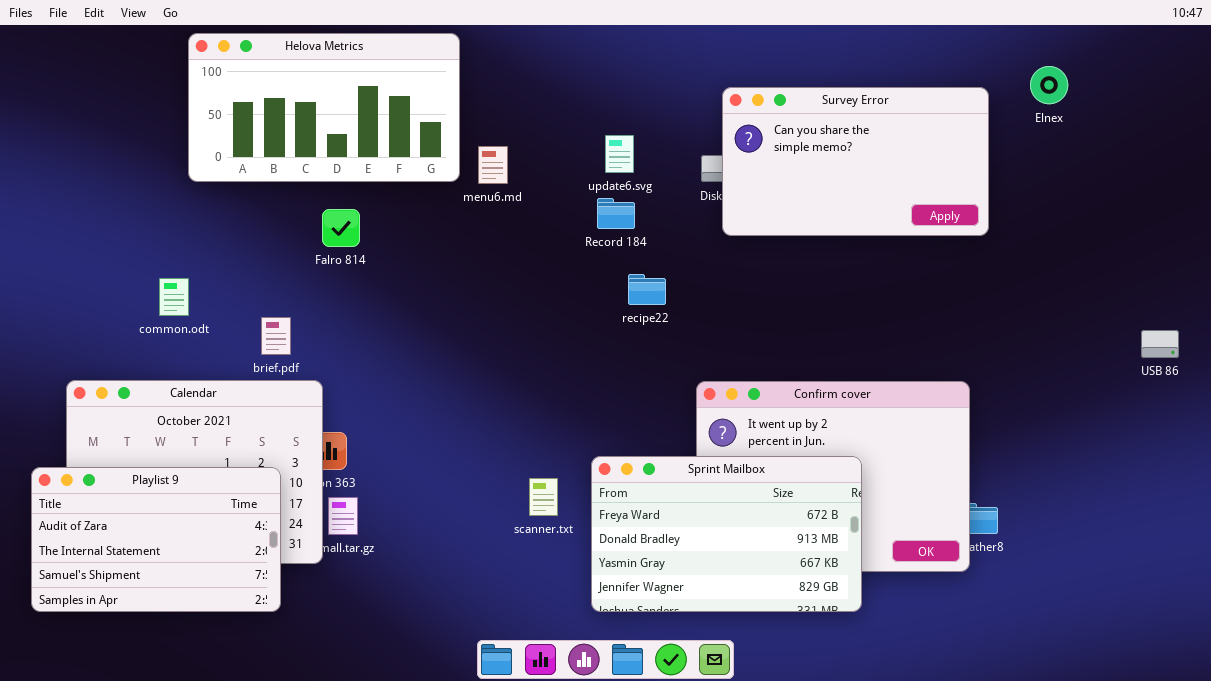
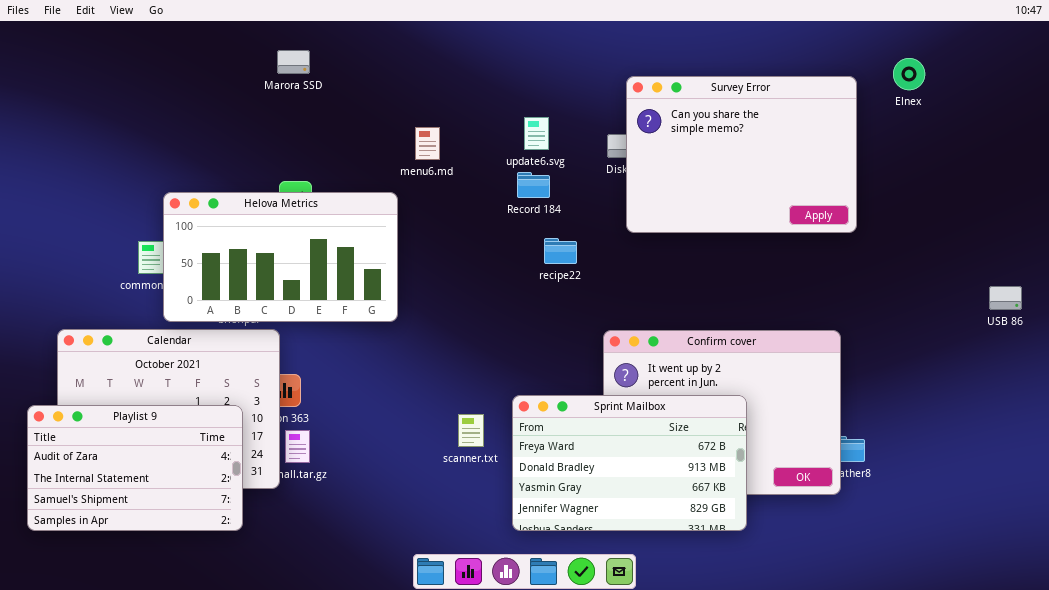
Helova Metrics: [188,33,460,182] -> [163,192,398,322], moved
Survey Error: [722,87,989,236] -> [626,76,857,233], resized

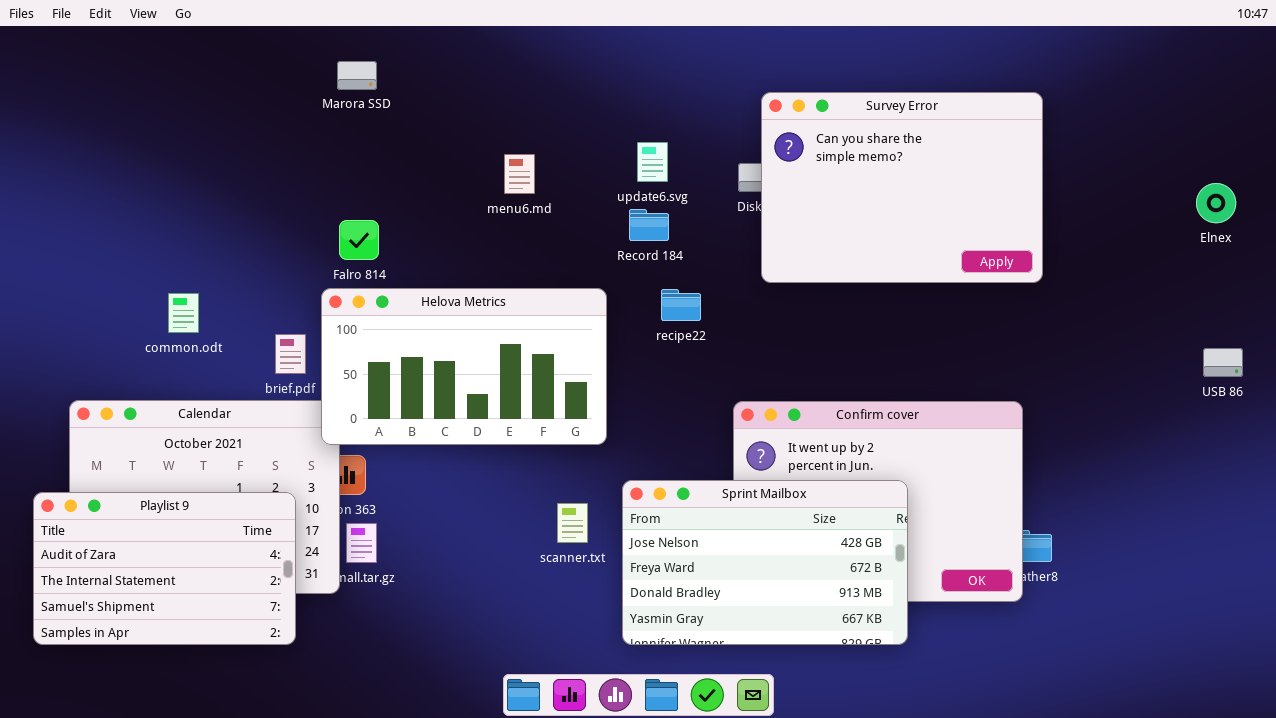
Elnex: [893,58,925,90] -> [1196,183,1236,223], moved
Helova Metrics: [163,192,398,322] -> [321,288,607,445], moved
Sprint Mailbox: [512,395,747,531] -> [622,480,908,645], scrolled up 1 row

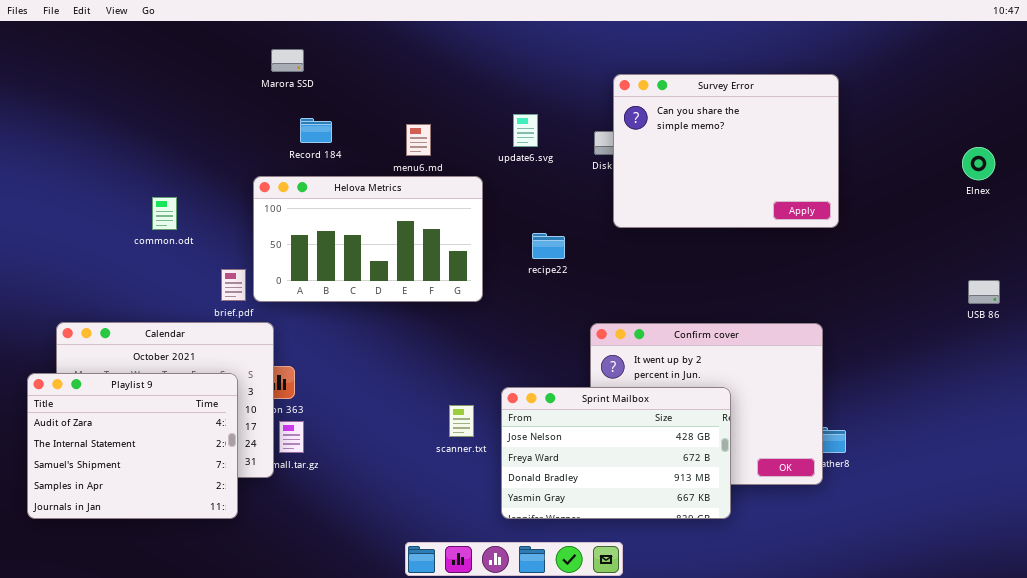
Record 184: [629,209,669,241] -> [300,118,332,143], moved
Helova Metrics: [321,288,607,445] -> [253,176,483,302], moved
common.odt: [168,293,199,333] -> [152,197,177,230], moved
Playlist 9: [33,492,296,645] -> [27,373,238,519], resized

